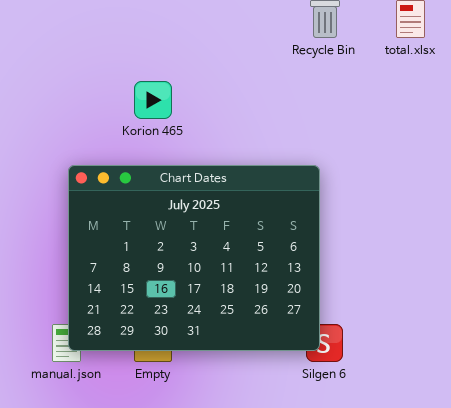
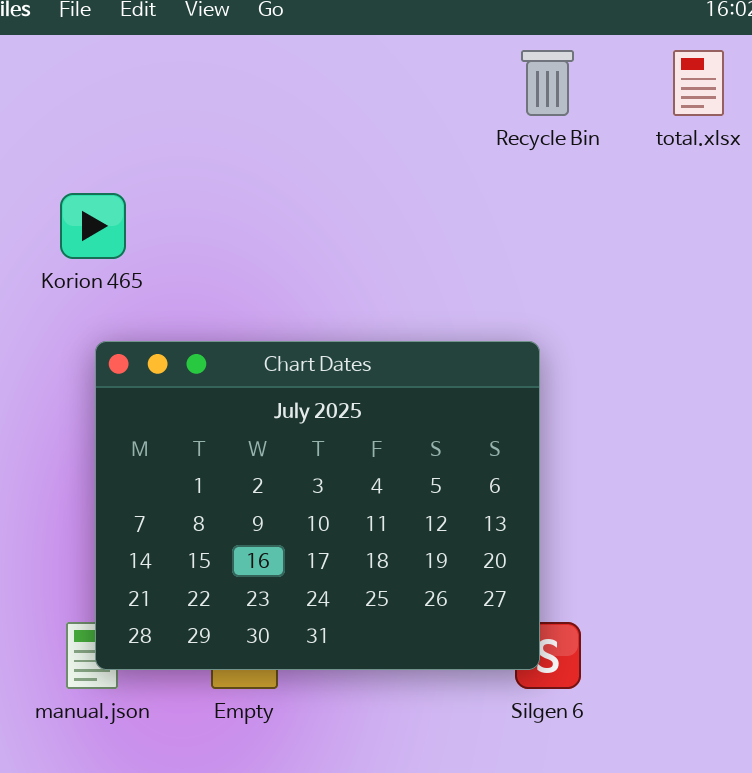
Korion 465: [134,81,172,119] -> [60,193,126,259], moved

